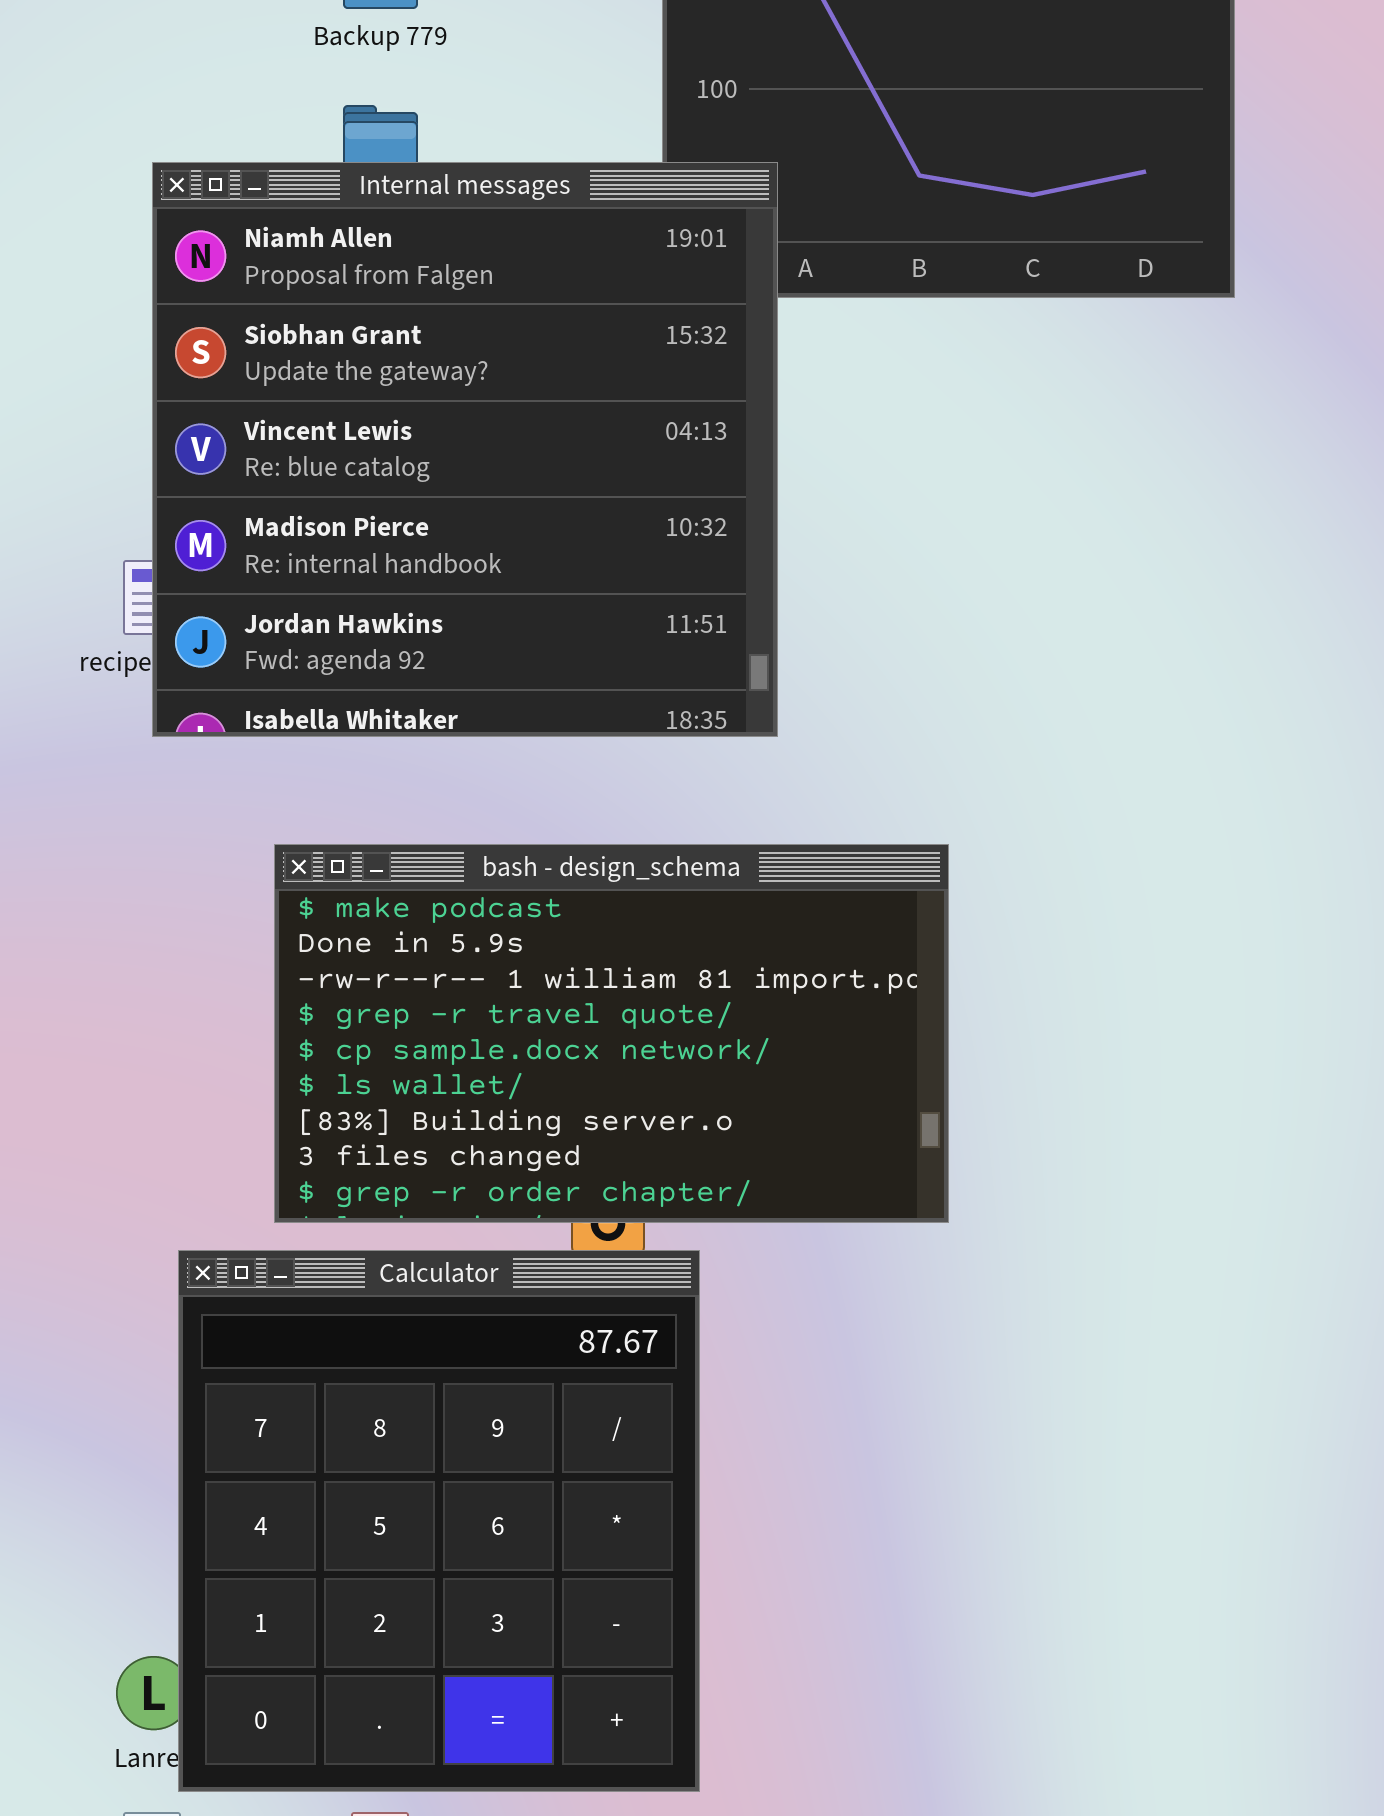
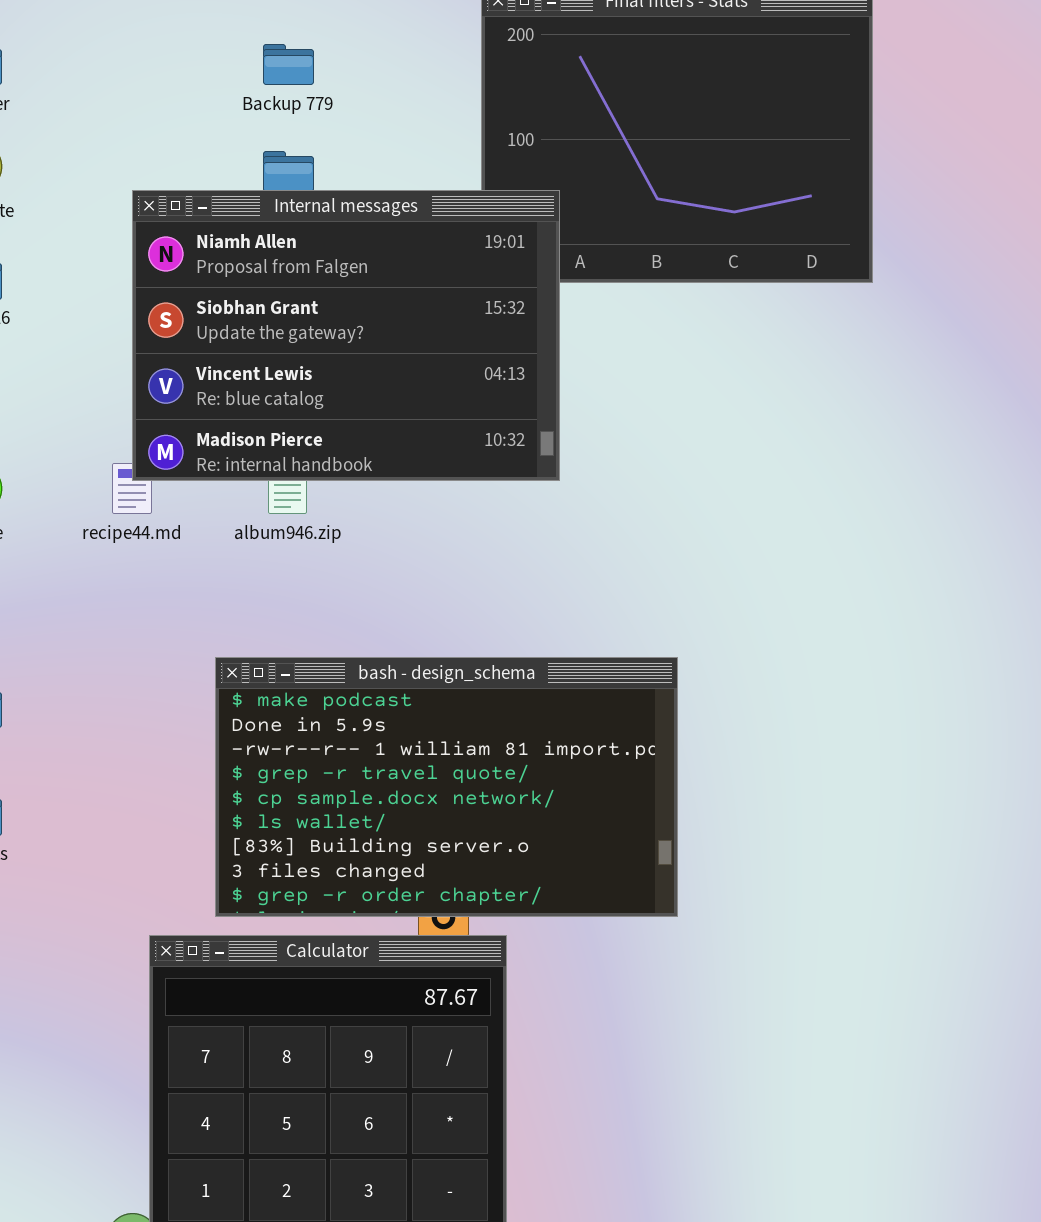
Internal messages: [152,162,778,737] -> [132,190,560,481], resized

